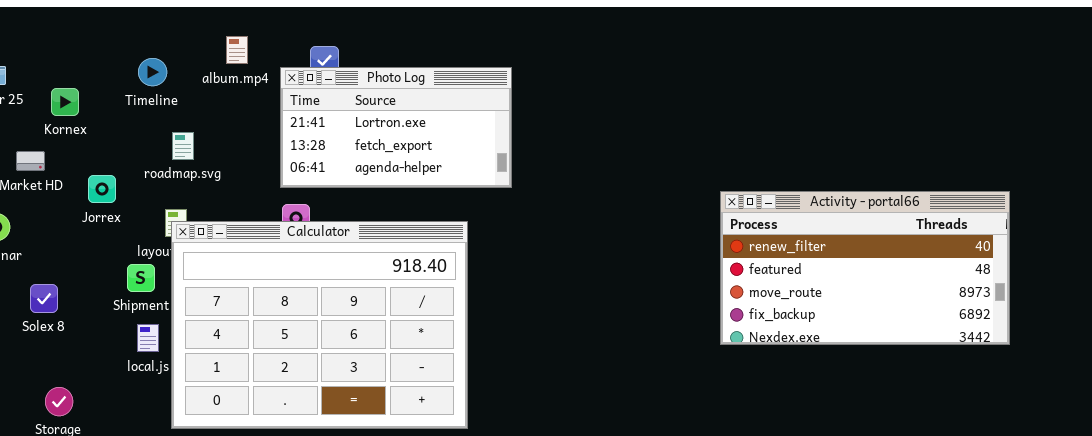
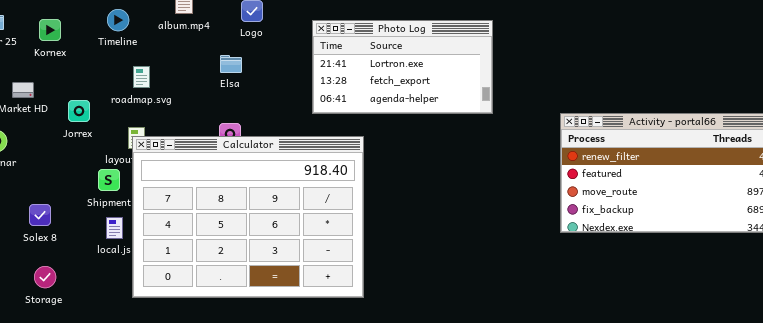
Photo Log: [280,67,512,188] -> [312,20,493,114], moved
Kornex: [51,88,79,116] -> [39,19,61,41], moved
Solex 8: [30,284,58,313] -> [29,204,51,226], moved

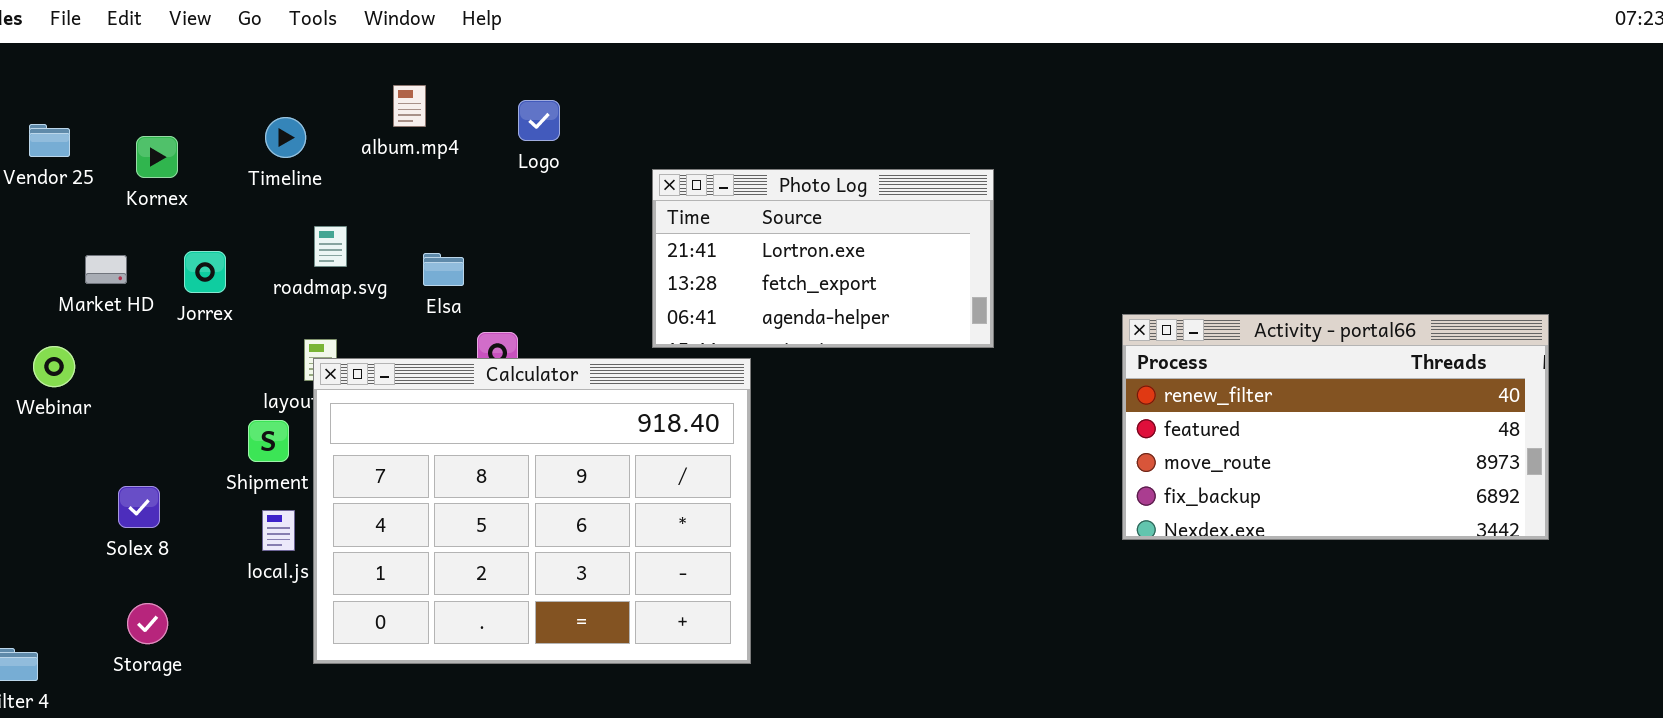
Photo Log: [312,20,493,114] -> [652,169,994,348], moved
Elsa: [220,55,242,73] -> [423,253,464,286], moved
Jorrex: [68,100,90,122] -> [184,251,226,293], moved

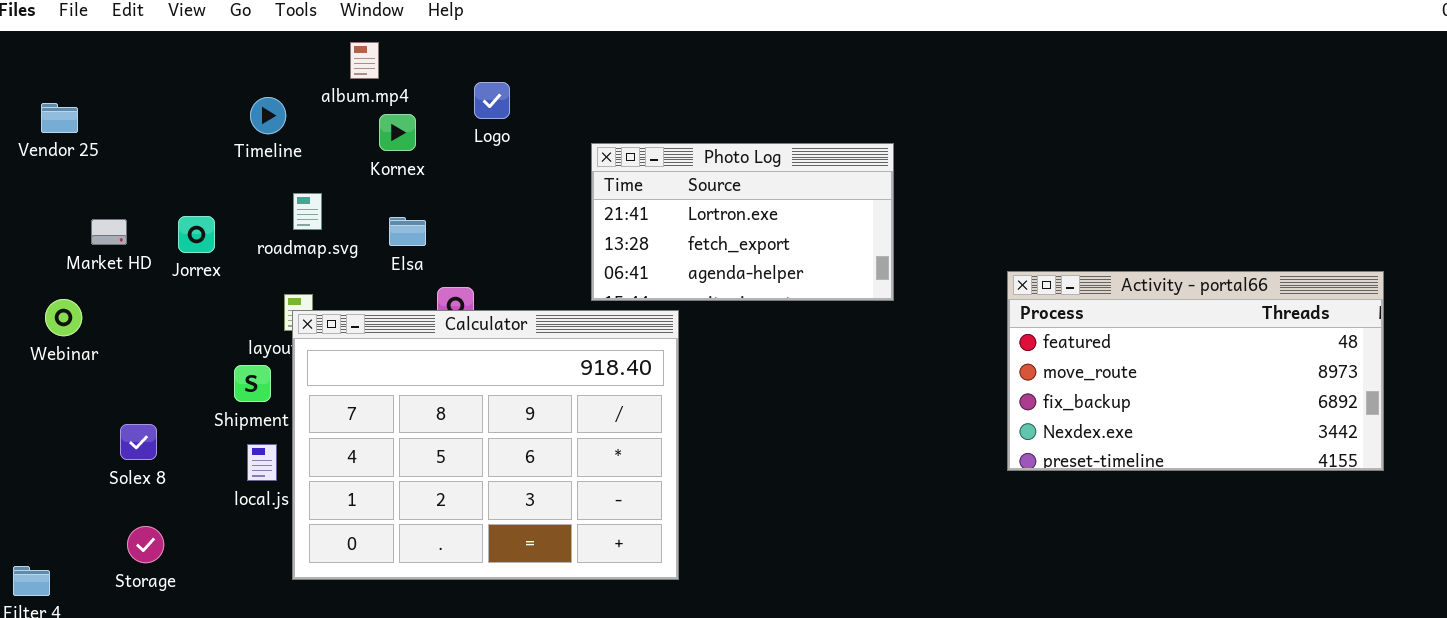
album.mp4: [393,85,426,127] -> [350,42,379,79], moved
Kornex: [136,136,178,178] -> [379,114,416,151], moved
Activity - portal66: [1122,314,1549,540] -> [1007,271,1384,471], scrolled down 1 row

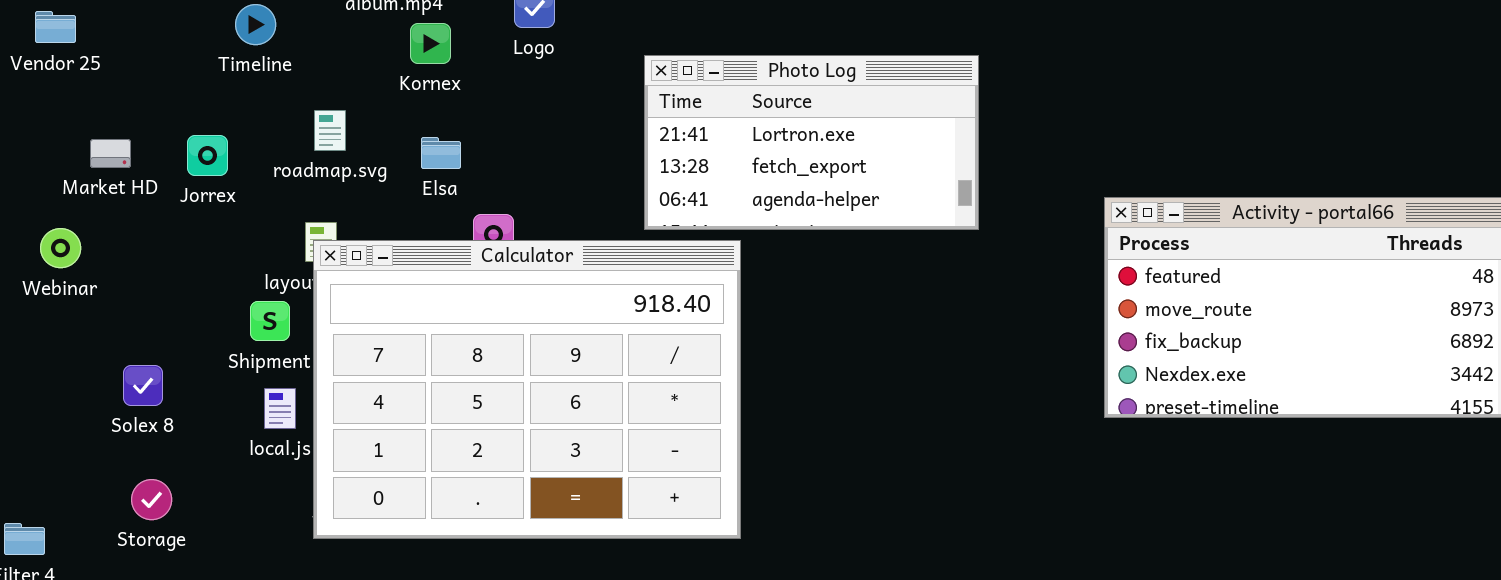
Timeline: [250,97,286,134] -> [235,4,276,45], moved

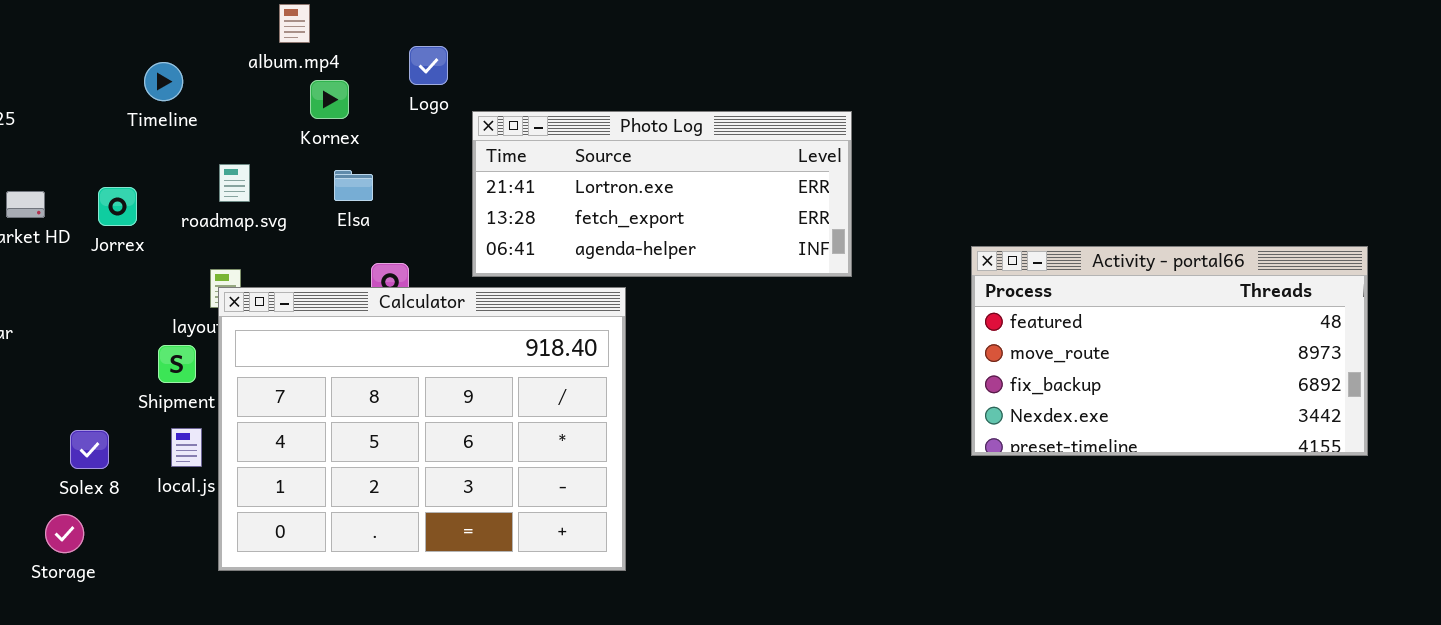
Photo Log: [644,55,979,230] -> [472,111,852,277], resized
Elsa: [421,137,461,169] -> [334,170,373,201], moved
Solex 8: [123,365,163,406] -> [70,430,109,469], moved

